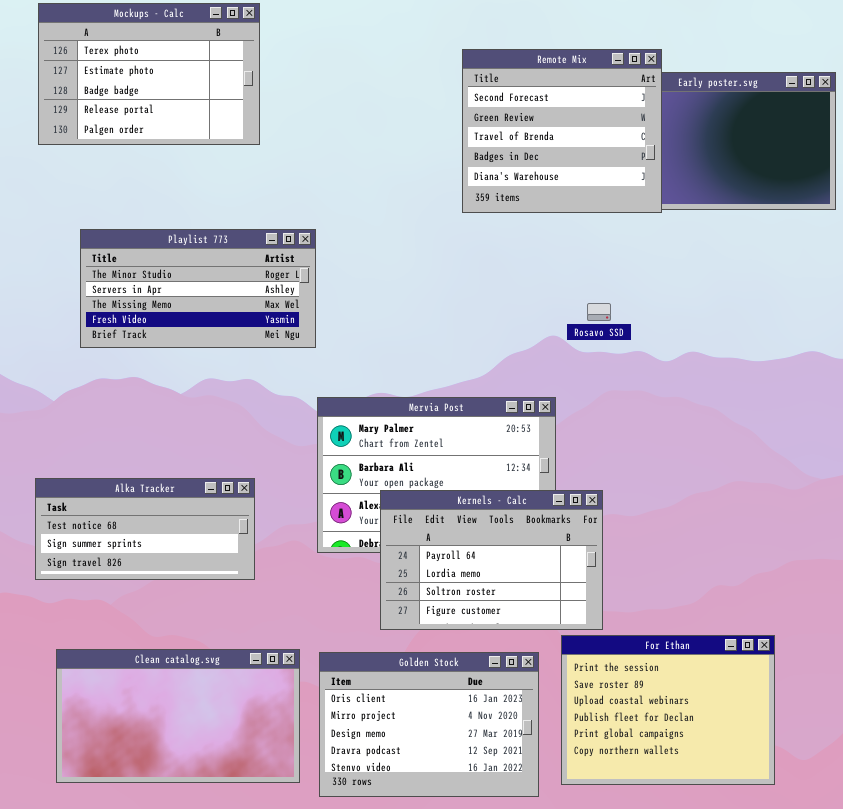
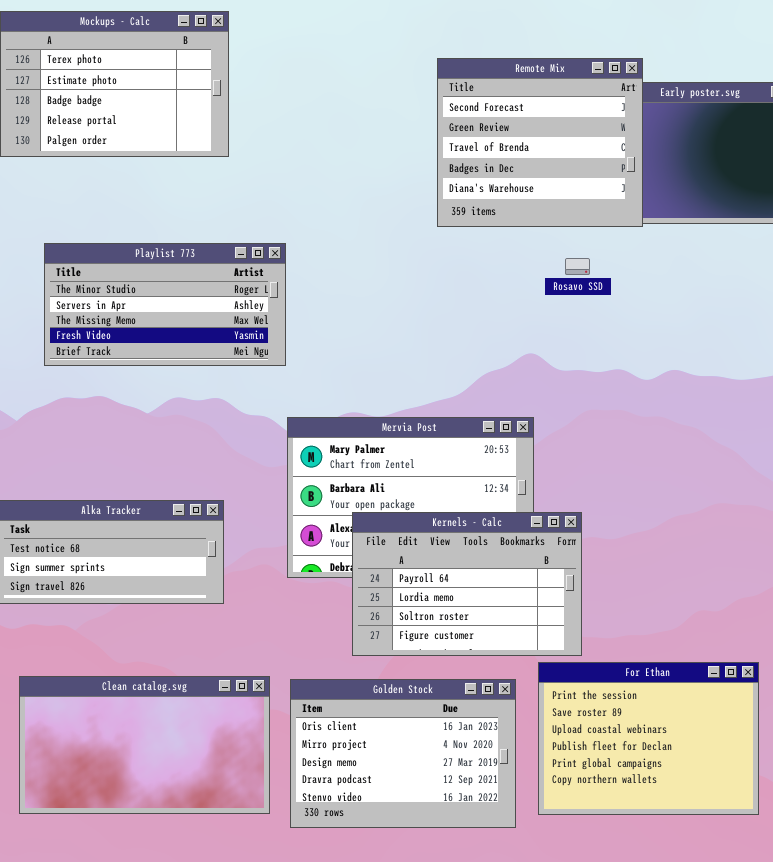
Rosavo SSD: [587,303,611,321] -> [565,258,590,275], moved

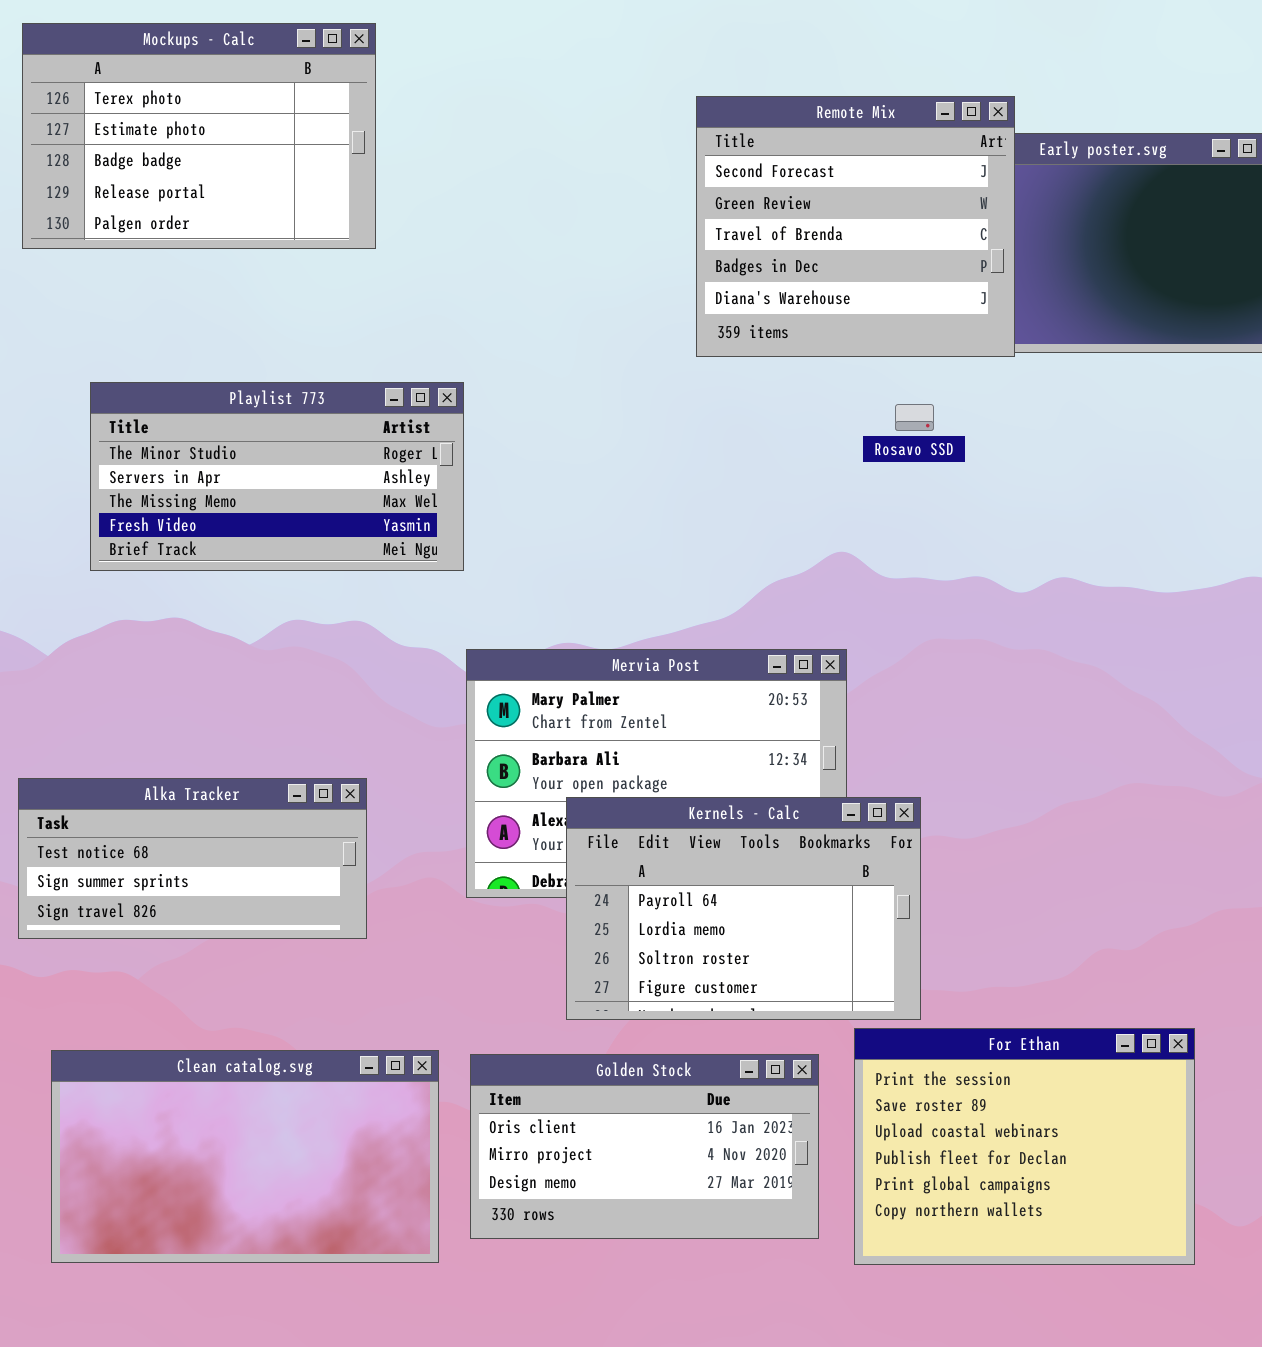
Golden Stock: [290,679,516,828] -> [470,1054,819,1239], resized

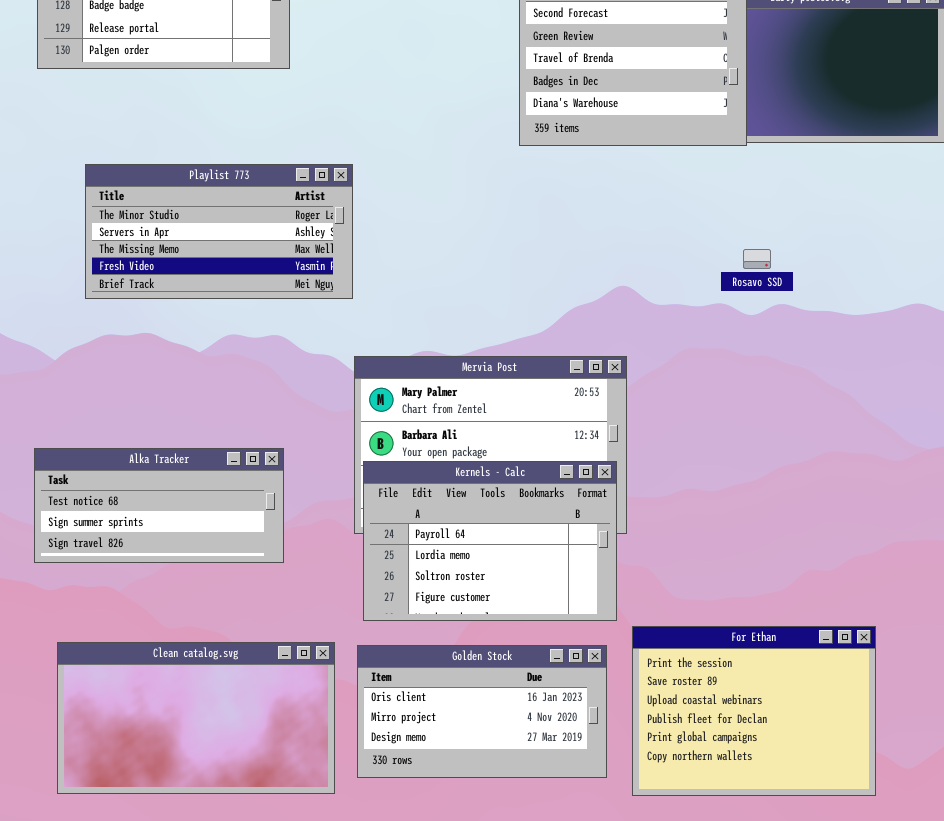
Rosavo SSD: [895,404,934,431] -> [743,249,771,269], moved
Kernels - Calc: [566,797,921,1020] -> [363,461,617,621], moved

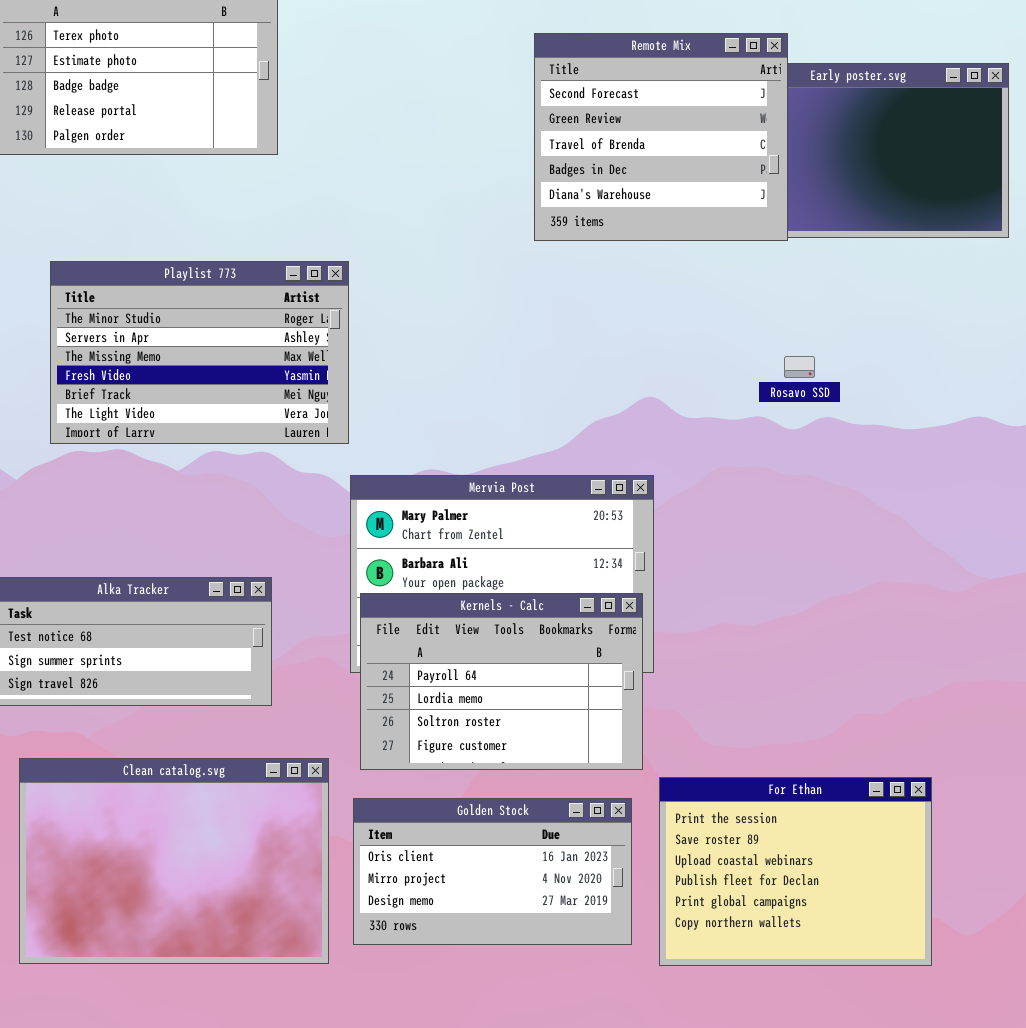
Playlist 773: [85,164,353,299] -> [50,261,349,444], resized
Clean catalog.svg: [57,642,335,794] -> [19,758,329,964], resized

